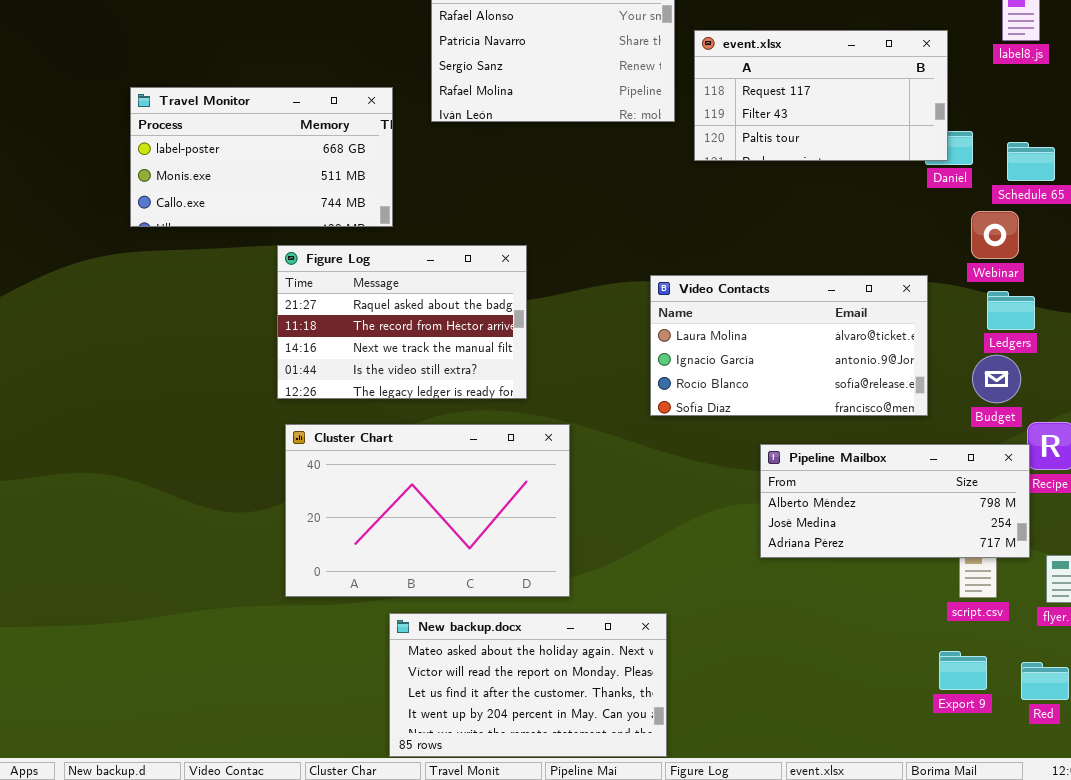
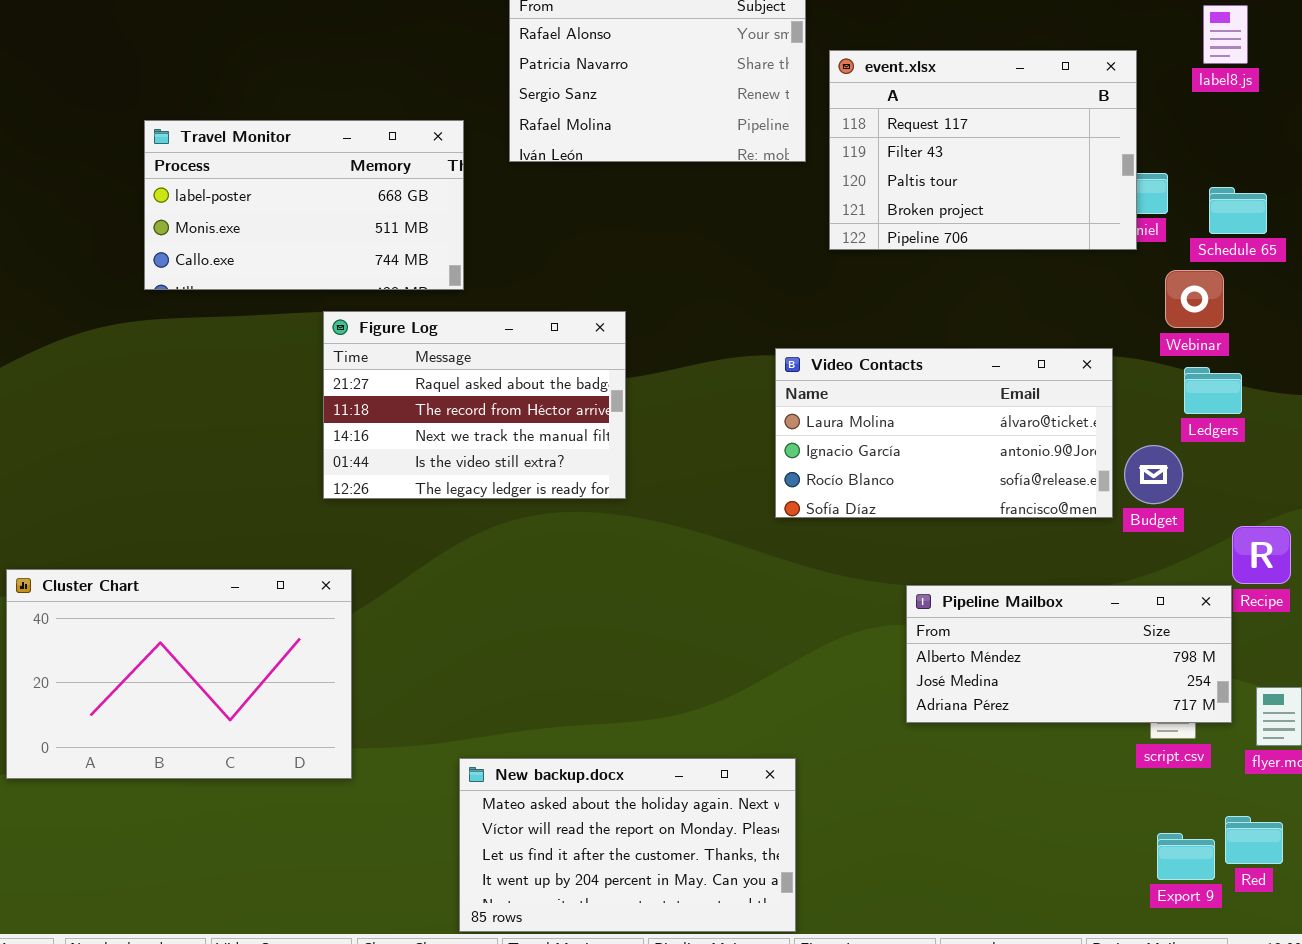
event.xlsx: [694,30,948,161] -> [829,50,1137,250], resized
Budget: [972,355,1021,403] -> [1124,445,1183,504], moved
Cluster Chart: [285,424,570,597] -> [6,569,352,779], moved
Pipeline Mailbox: [760,444,1030,558] -> [906,585,1232,723], moved
Export 9: [939,651,987,690] -> [1157,833,1215,880], moved

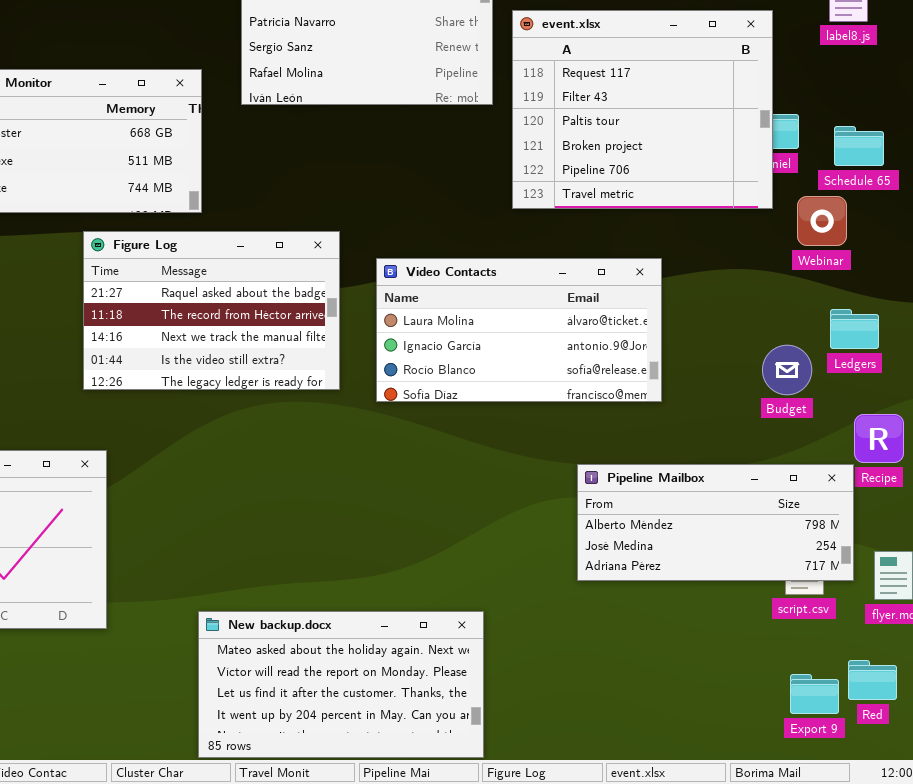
event.xlsx: [829,50,1137,250] -> [512,10,773,209], resized
Video Contacts: [775,348,1113,518] -> [376,258,662,402], moved
Ledgers: [1184,367,1242,414] -> [830,309,879,349], moved

